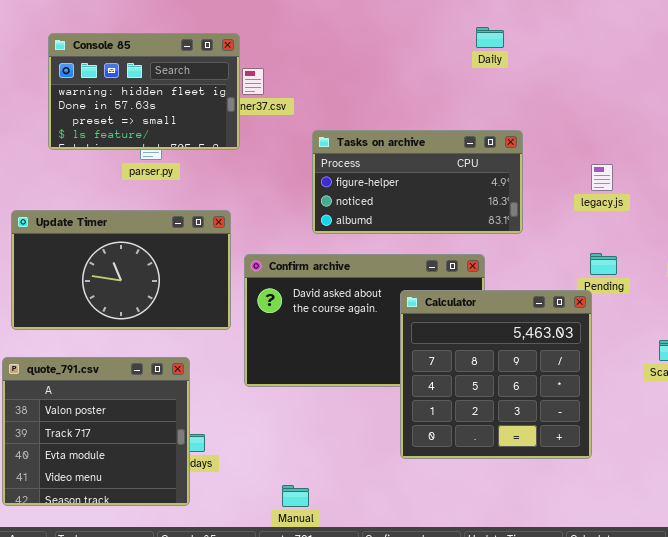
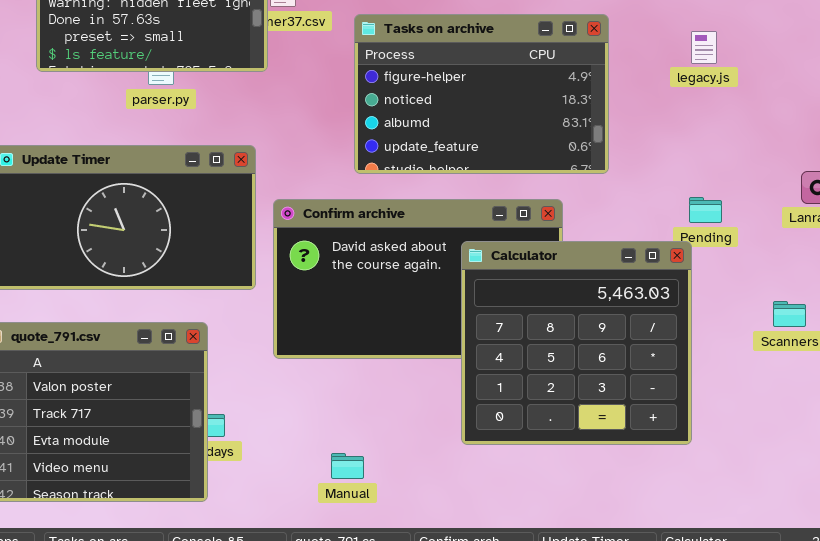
Tasks on archive: [312,130,523,234] -> [354,14,609,174], resized
legacy.js: [591,164,613,191] -> [691,31,717,64], moved
Manual: [282,485,309,507] -> [331,453,364,479], moved

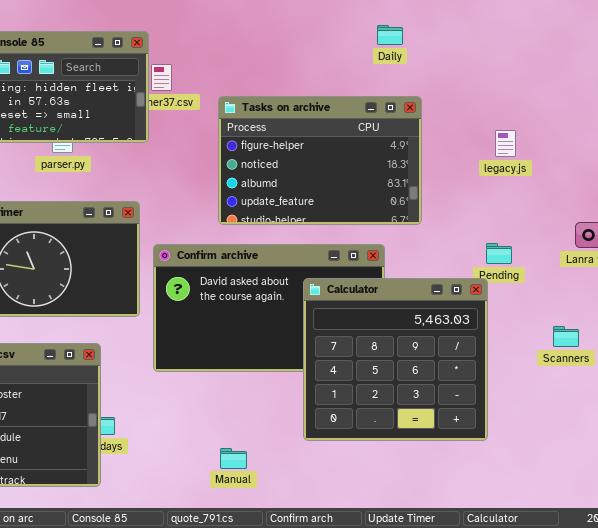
legacy.js: [691,31,717,64] -> [495,130,516,157], moved
Manual: [331,453,364,479] -> [220,448,247,469], moved

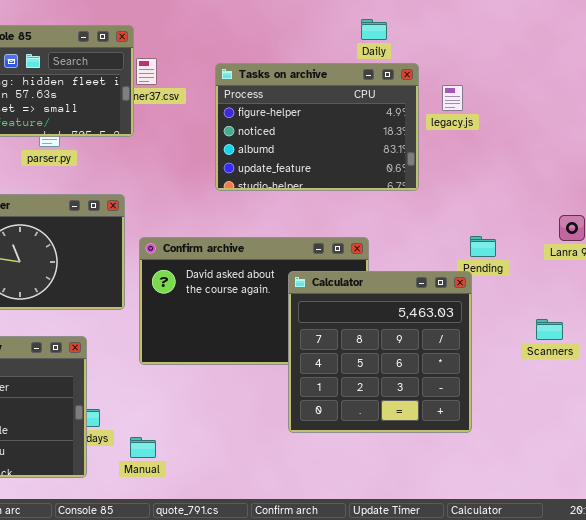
Tasks on archive: [218,96,422,225] -> [215,63,419,191], moved
legacy.js: [495,130,516,157] -> [442,85,463,111], moved
Manual: [220,448,247,469] -> [130,437,156,458], moved

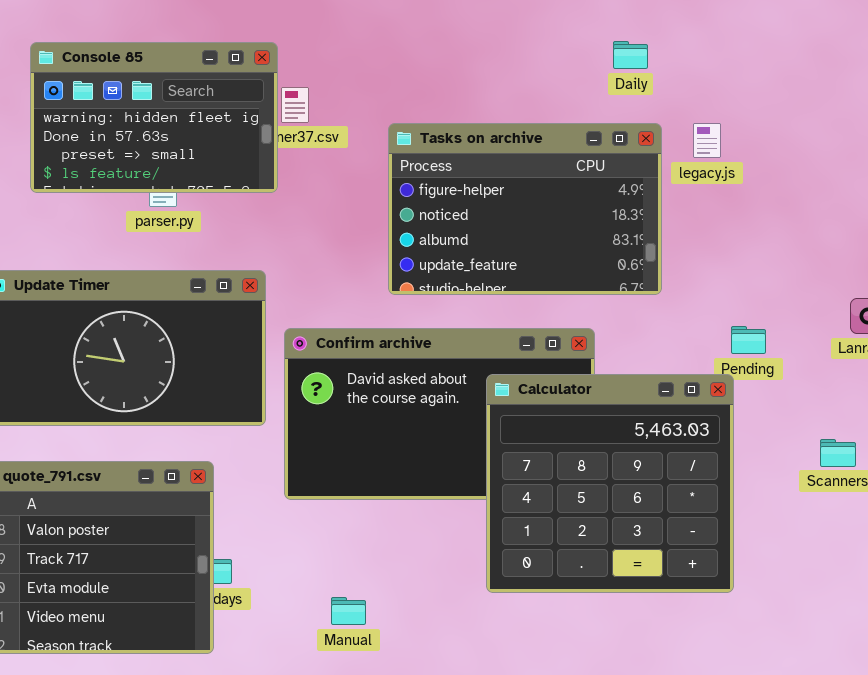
Daily: [361,19,387,40] -> [613,41,648,69], moved
Tasks on archive: [215,63,419,191] -> [388,123,662,295], moved
Manual: [130,437,156,458] -> [331,597,366,625], moved

